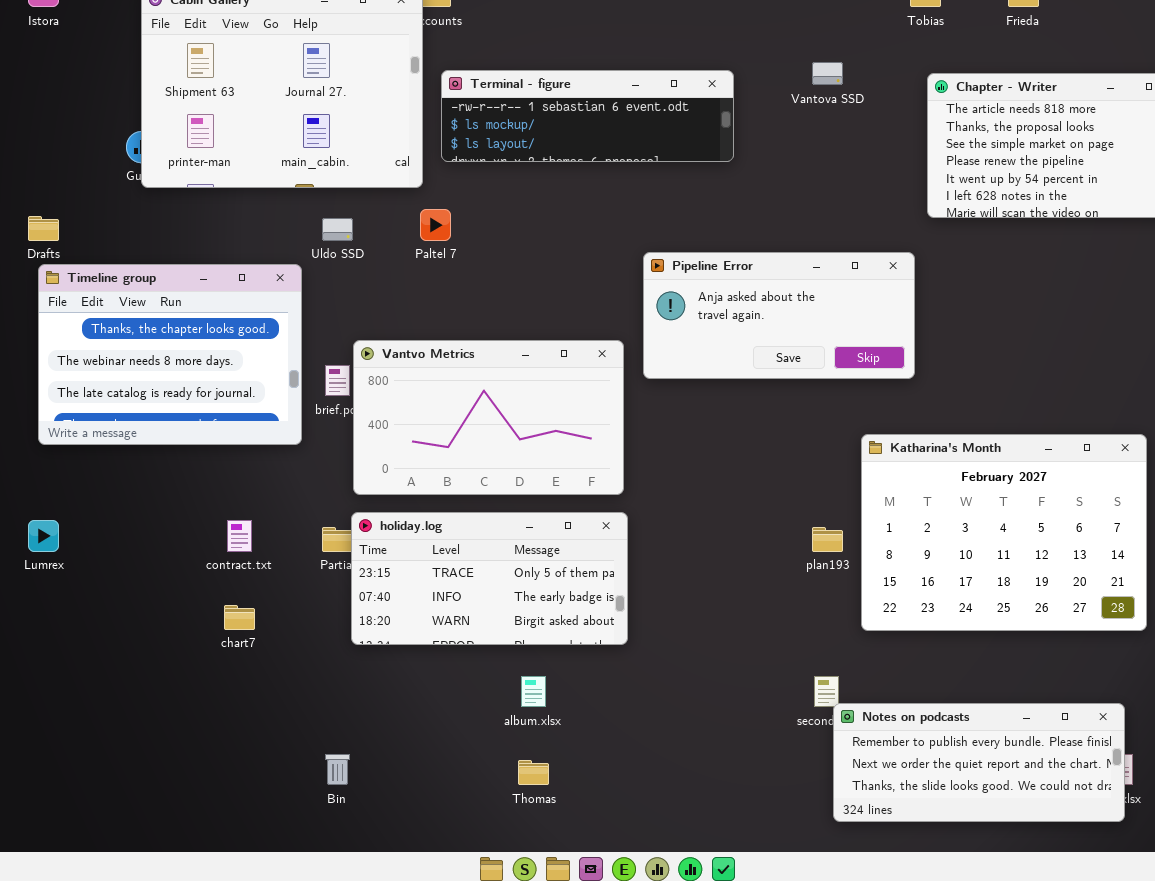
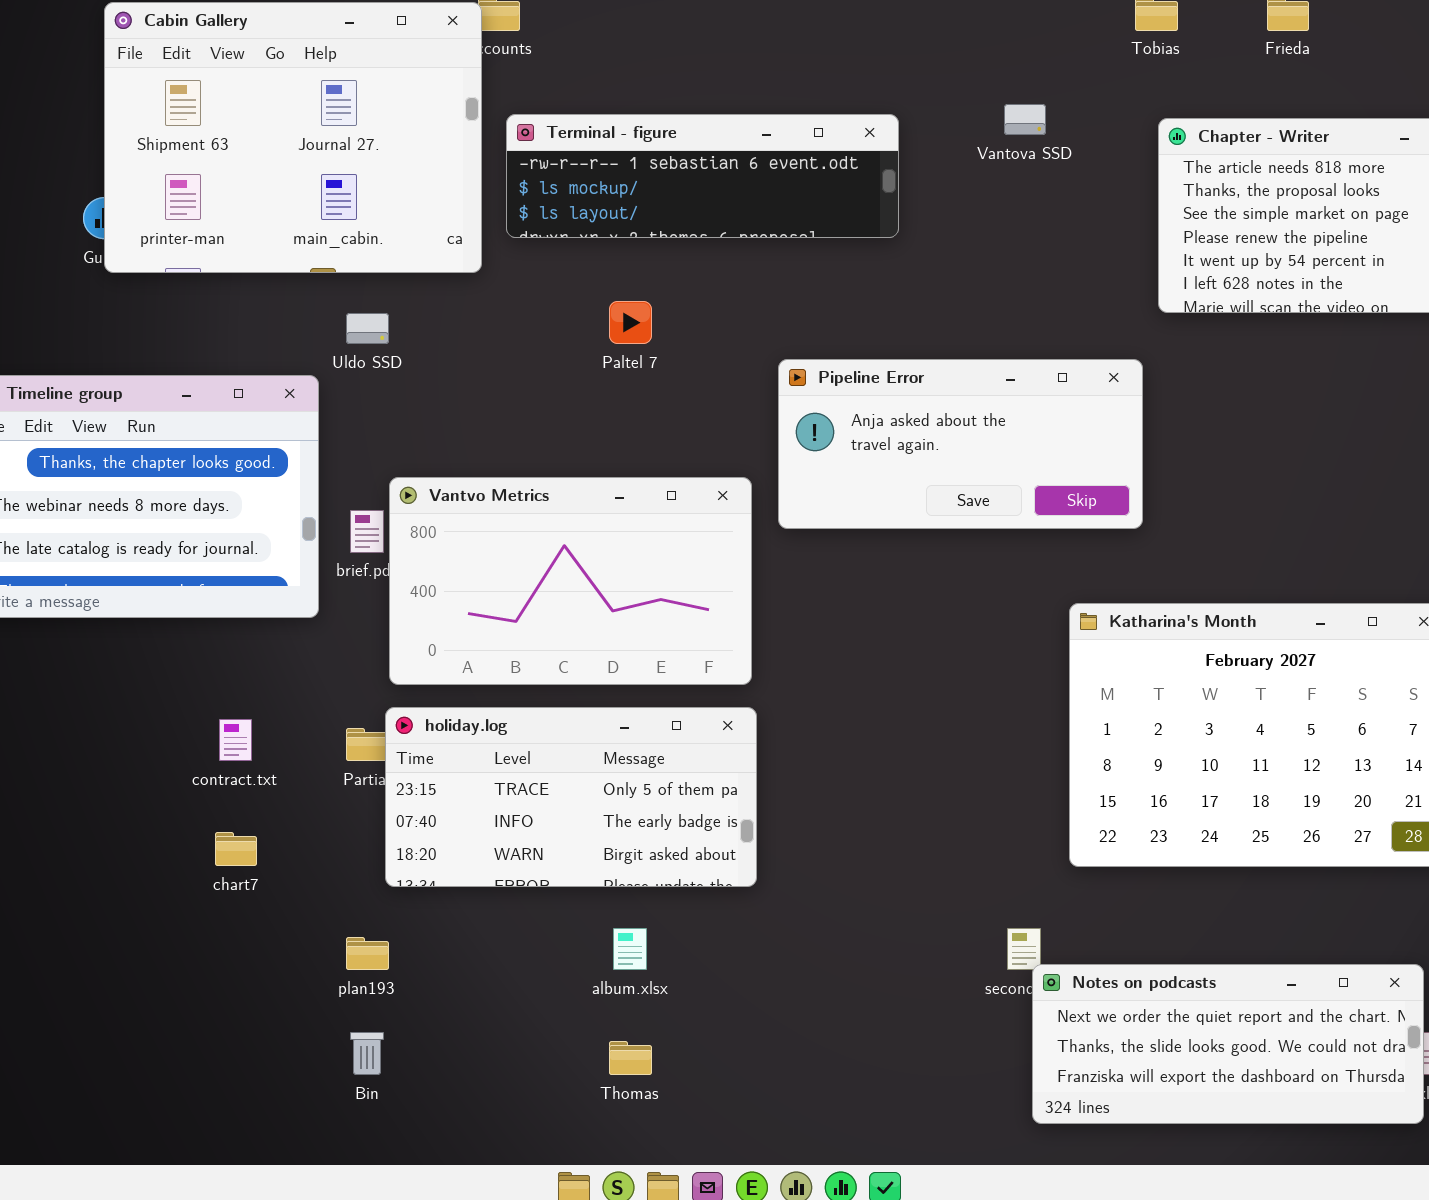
Paltel 7: [420,209,451,241] -> [609,301,652,344], moved
plan193: [812,527,843,552] -> [346,937,389,970], moved
Notes on podcasts: [833,703,1125,822] -> [1032,964,1424,1124], scrolled down 1 row

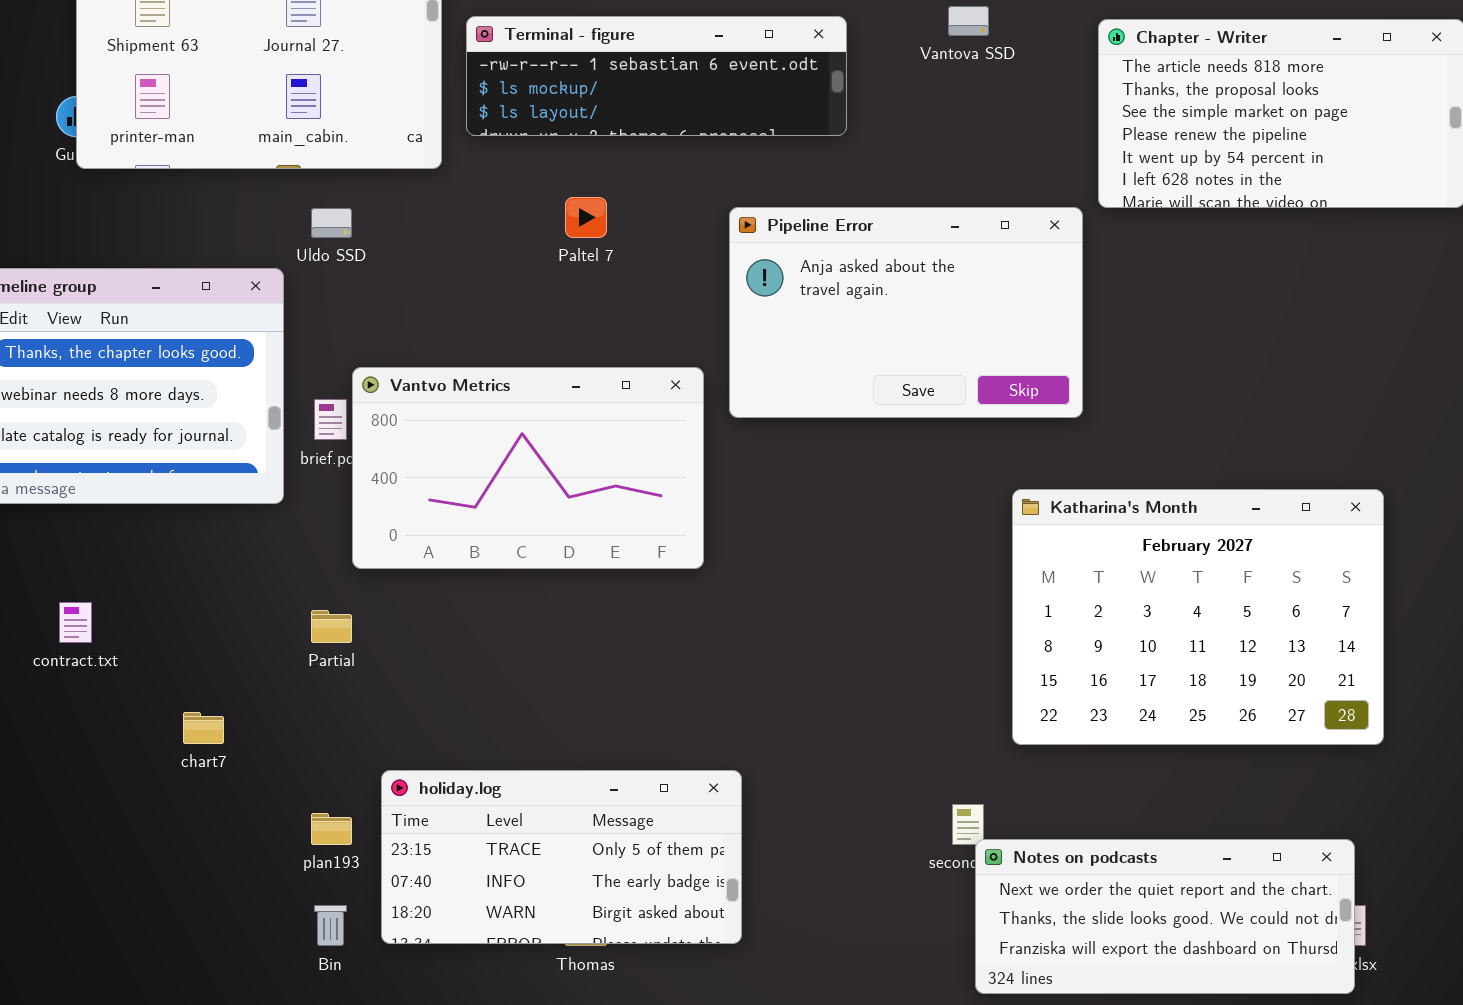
Pipeline Error: [778,359,1143,529] -> [729,207,1083,418], resized
holiday.log: [385,707,757,887] -> [381,770,742,944], moved
contract.txt: [219,719,252,761] -> [59,602,92,643], moved

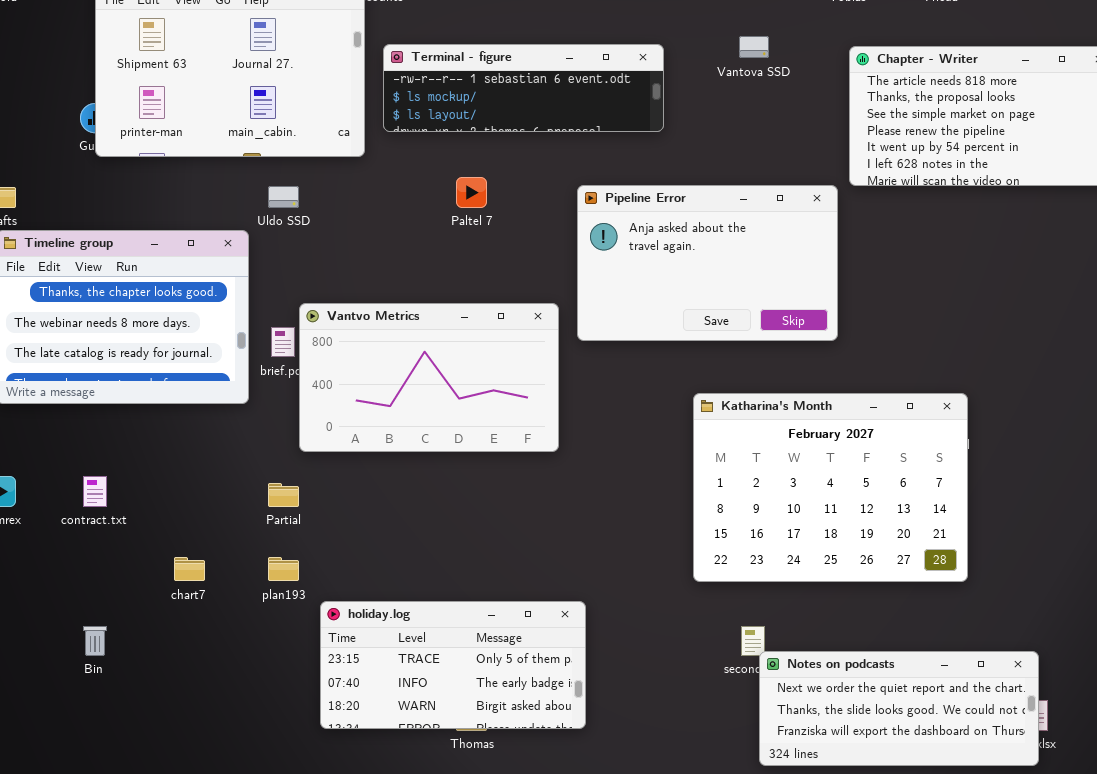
Katharina's Month: [1012,489,1384,745] -> [693,393,968,582], moved
plan193: [311,813,352,845] -> [268,557,299,581], moved
Bin: [314,905,347,946] -> [83,626,107,656], moved

